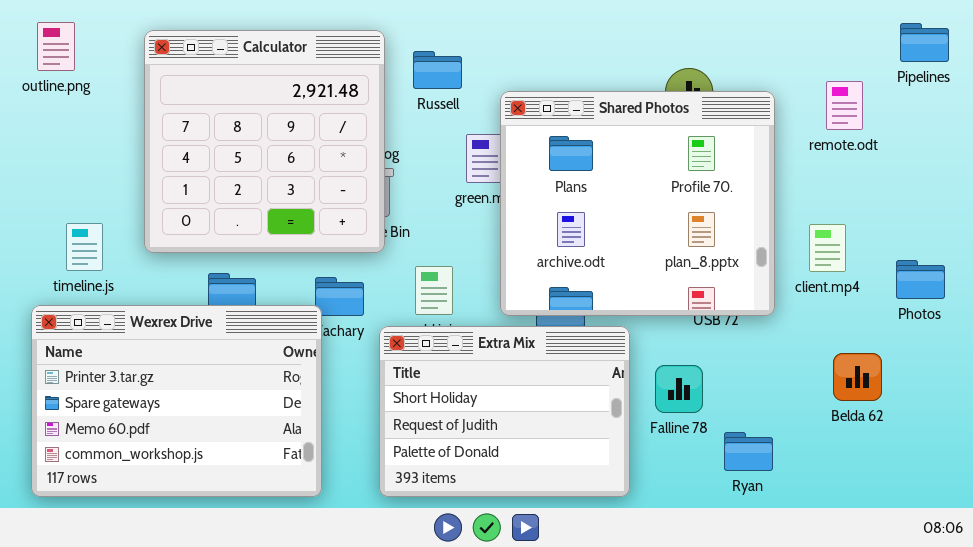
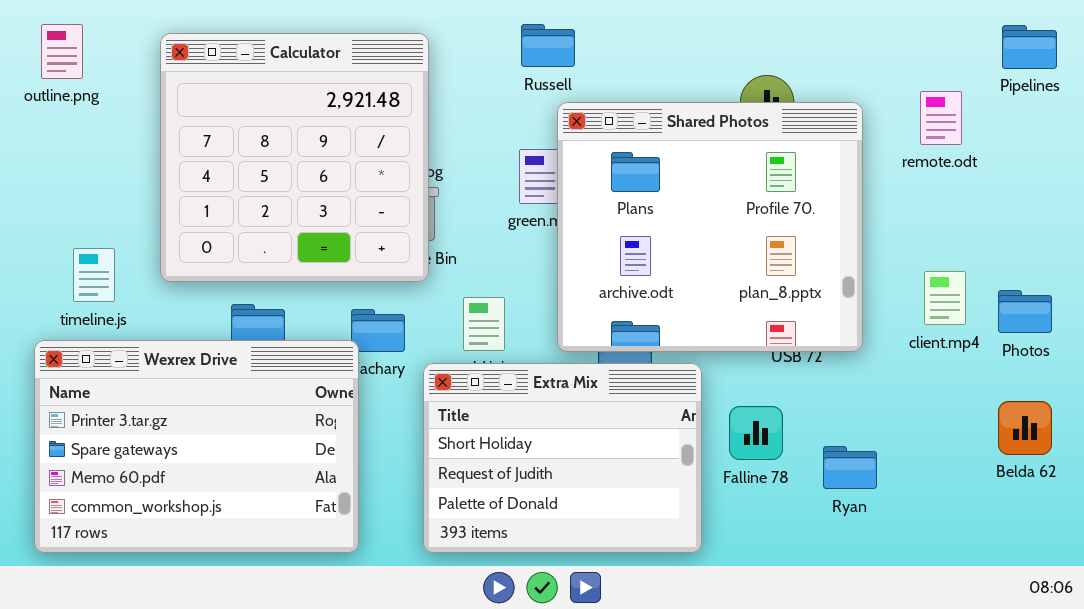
Russell: [413,51,462,89] -> [521,24,575,67], moved
client.mp4: [809,224,846,272] -> [924,271,966,325], moved
Belda 62: [833,353,882,401] -> [998,401,1052,455], moved
Ryan: [724,432,773,471] -> [823,446,877,489], moved

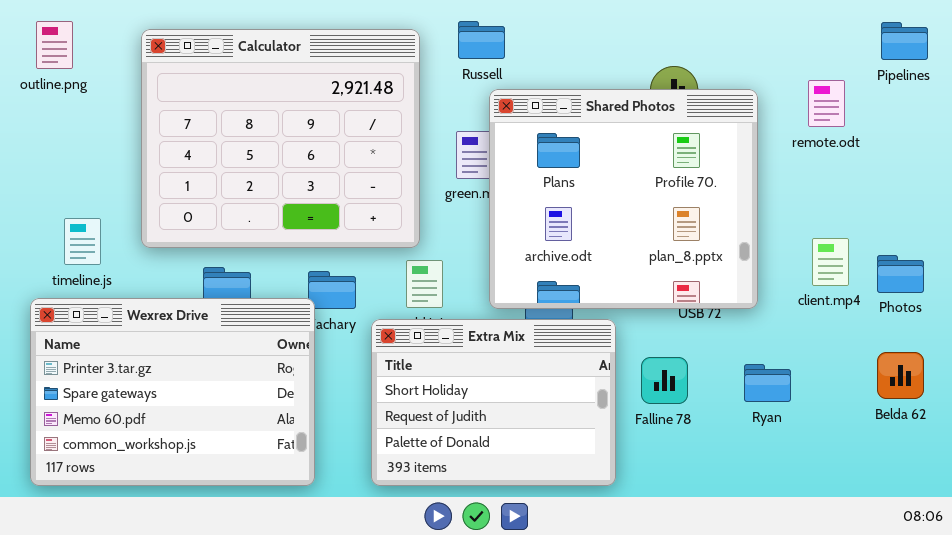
Calculator: [160,33,429,282] -> [141,29,420,248], resized
Ryan: [823,446,877,489] -> [744,364,791,402], moved

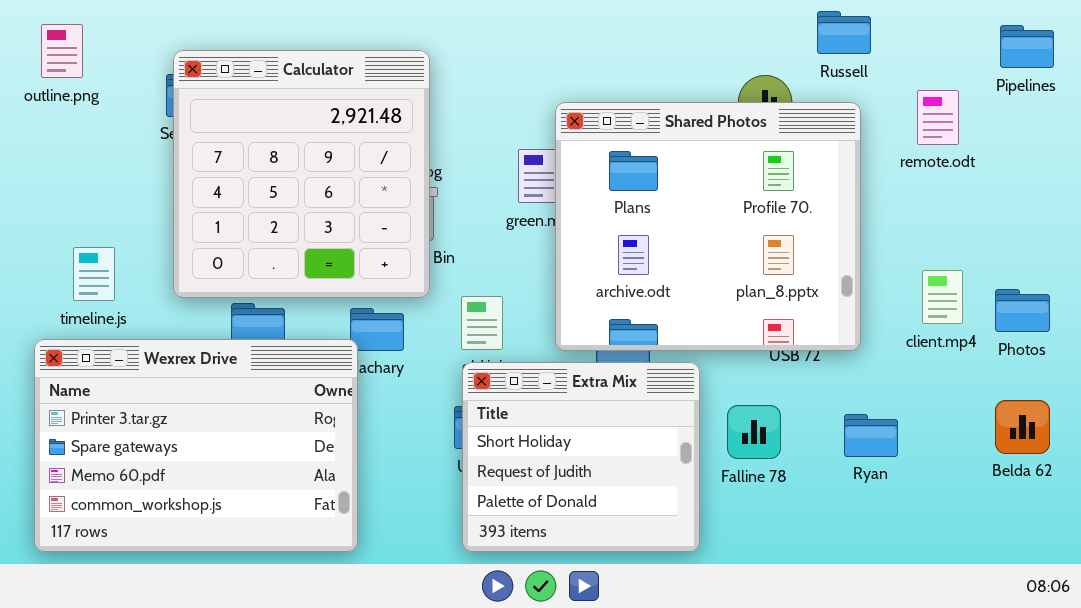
Russell: [458,21,505,59] -> [817,11,871,54], moved
Calculator: [141,29,420,248] -> [173,50,430,298], moved, resized
Extra Mix: [371,319,616,486] -> [462,362,700,552], resized

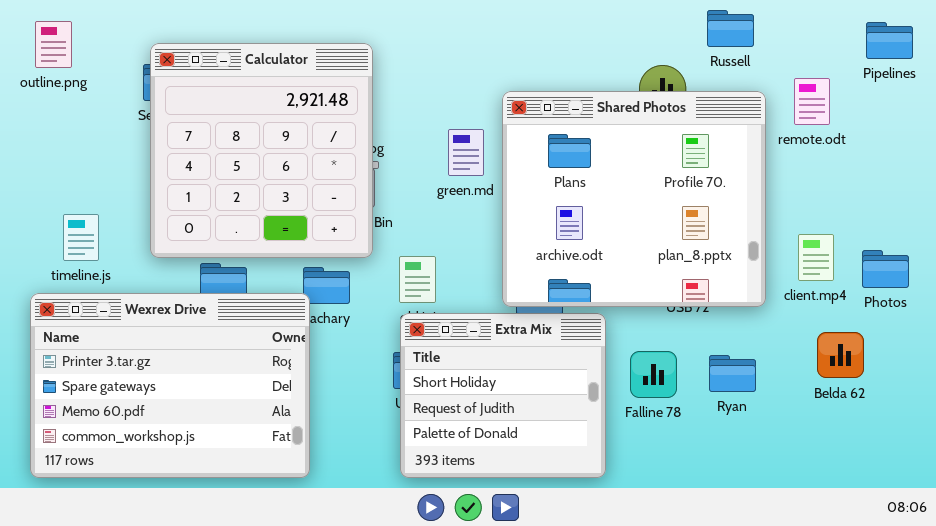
Shared Photos: [555,102,861,351] -> [502,91,766,307], moved
Belda 62: [995,400,1050,454] -> [817,332,864,378], moved
Ryan: [844,414,898,457] -> [709,355,756,392], moved

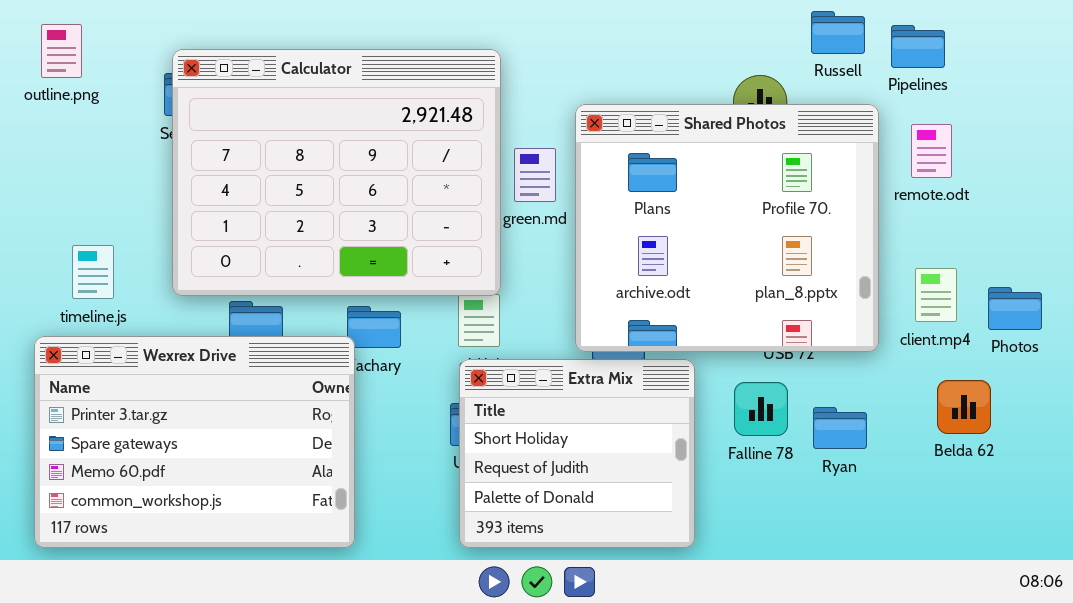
Pipelines: [866,22,913,59] -> [891,25,945,68], moved
Calculator: [150,43,373,258] -> [172,49,501,296], resized
remote.odt: [794,78,830,125] -> [911,124,952,178], moved
Falline 78: [630,351,677,398] -> [734,382,788,436], moved

